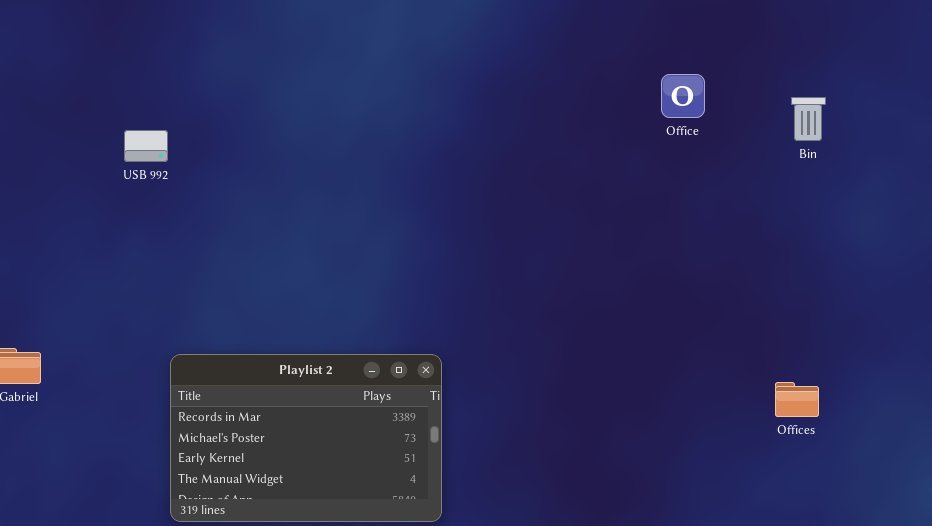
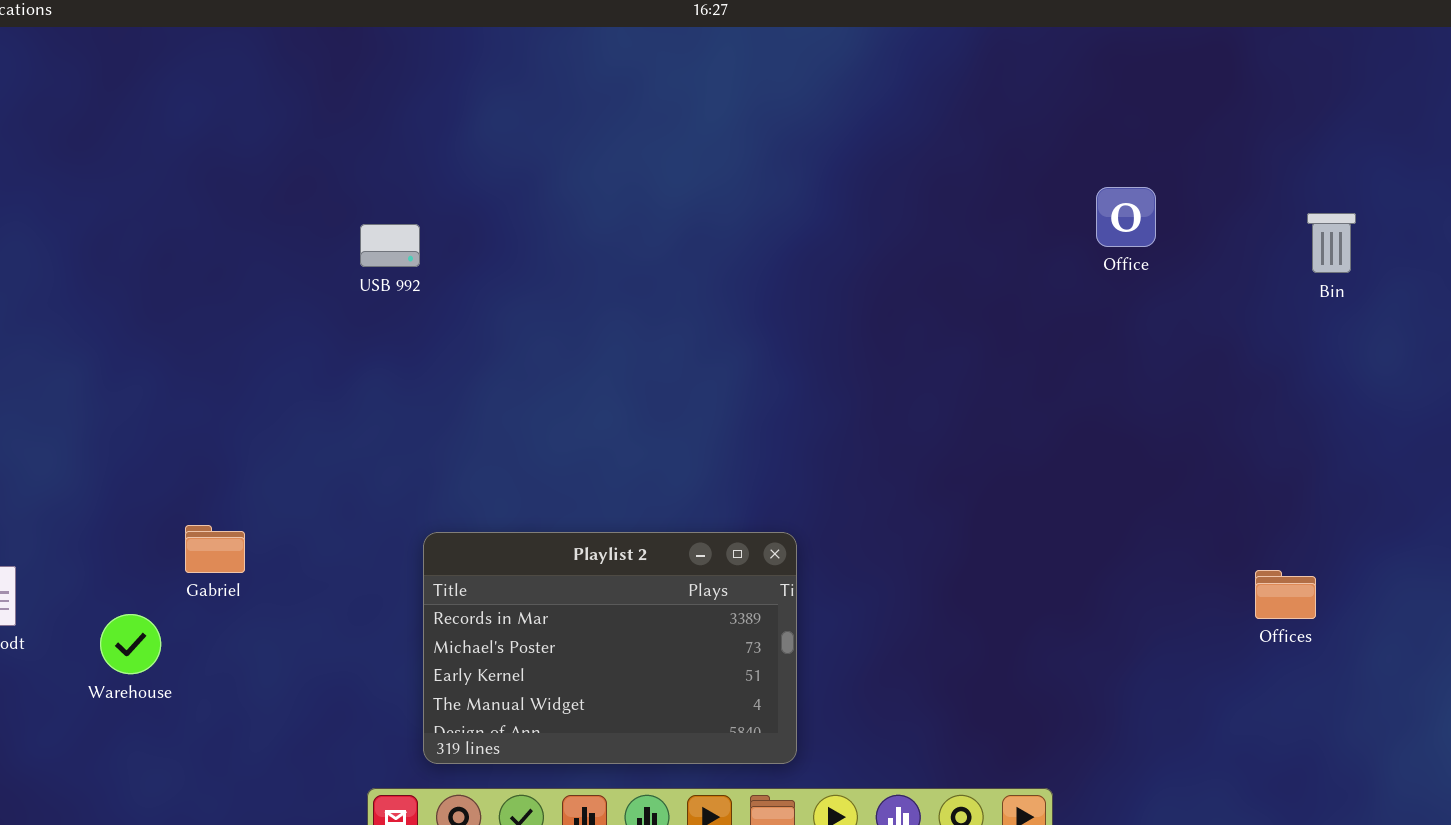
Office: [661,74,705,118] -> [1096,187,1156,247], moved
Bin: [791,97,826,141] -> [1307,213,1356,273], moved

